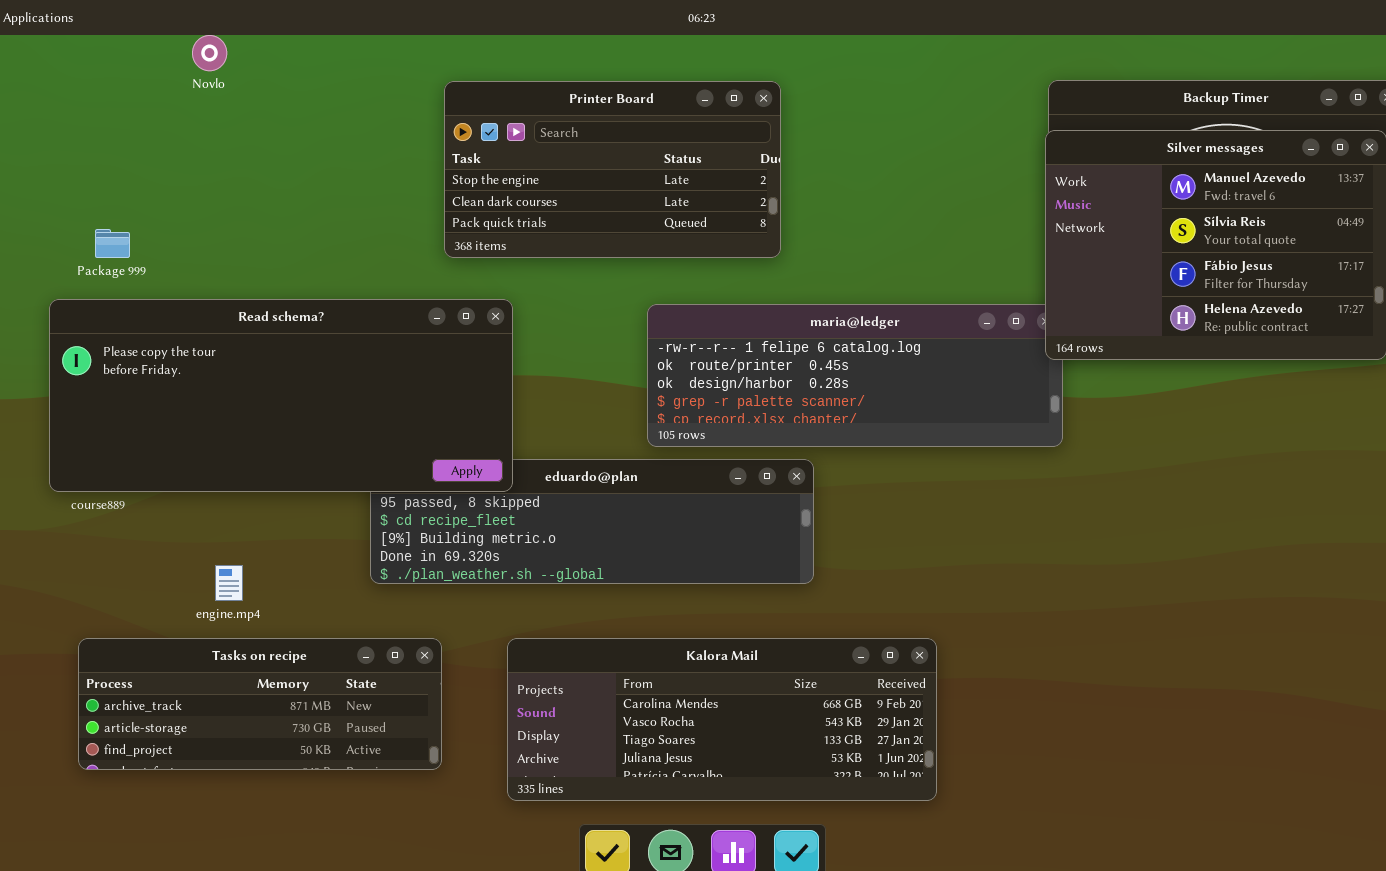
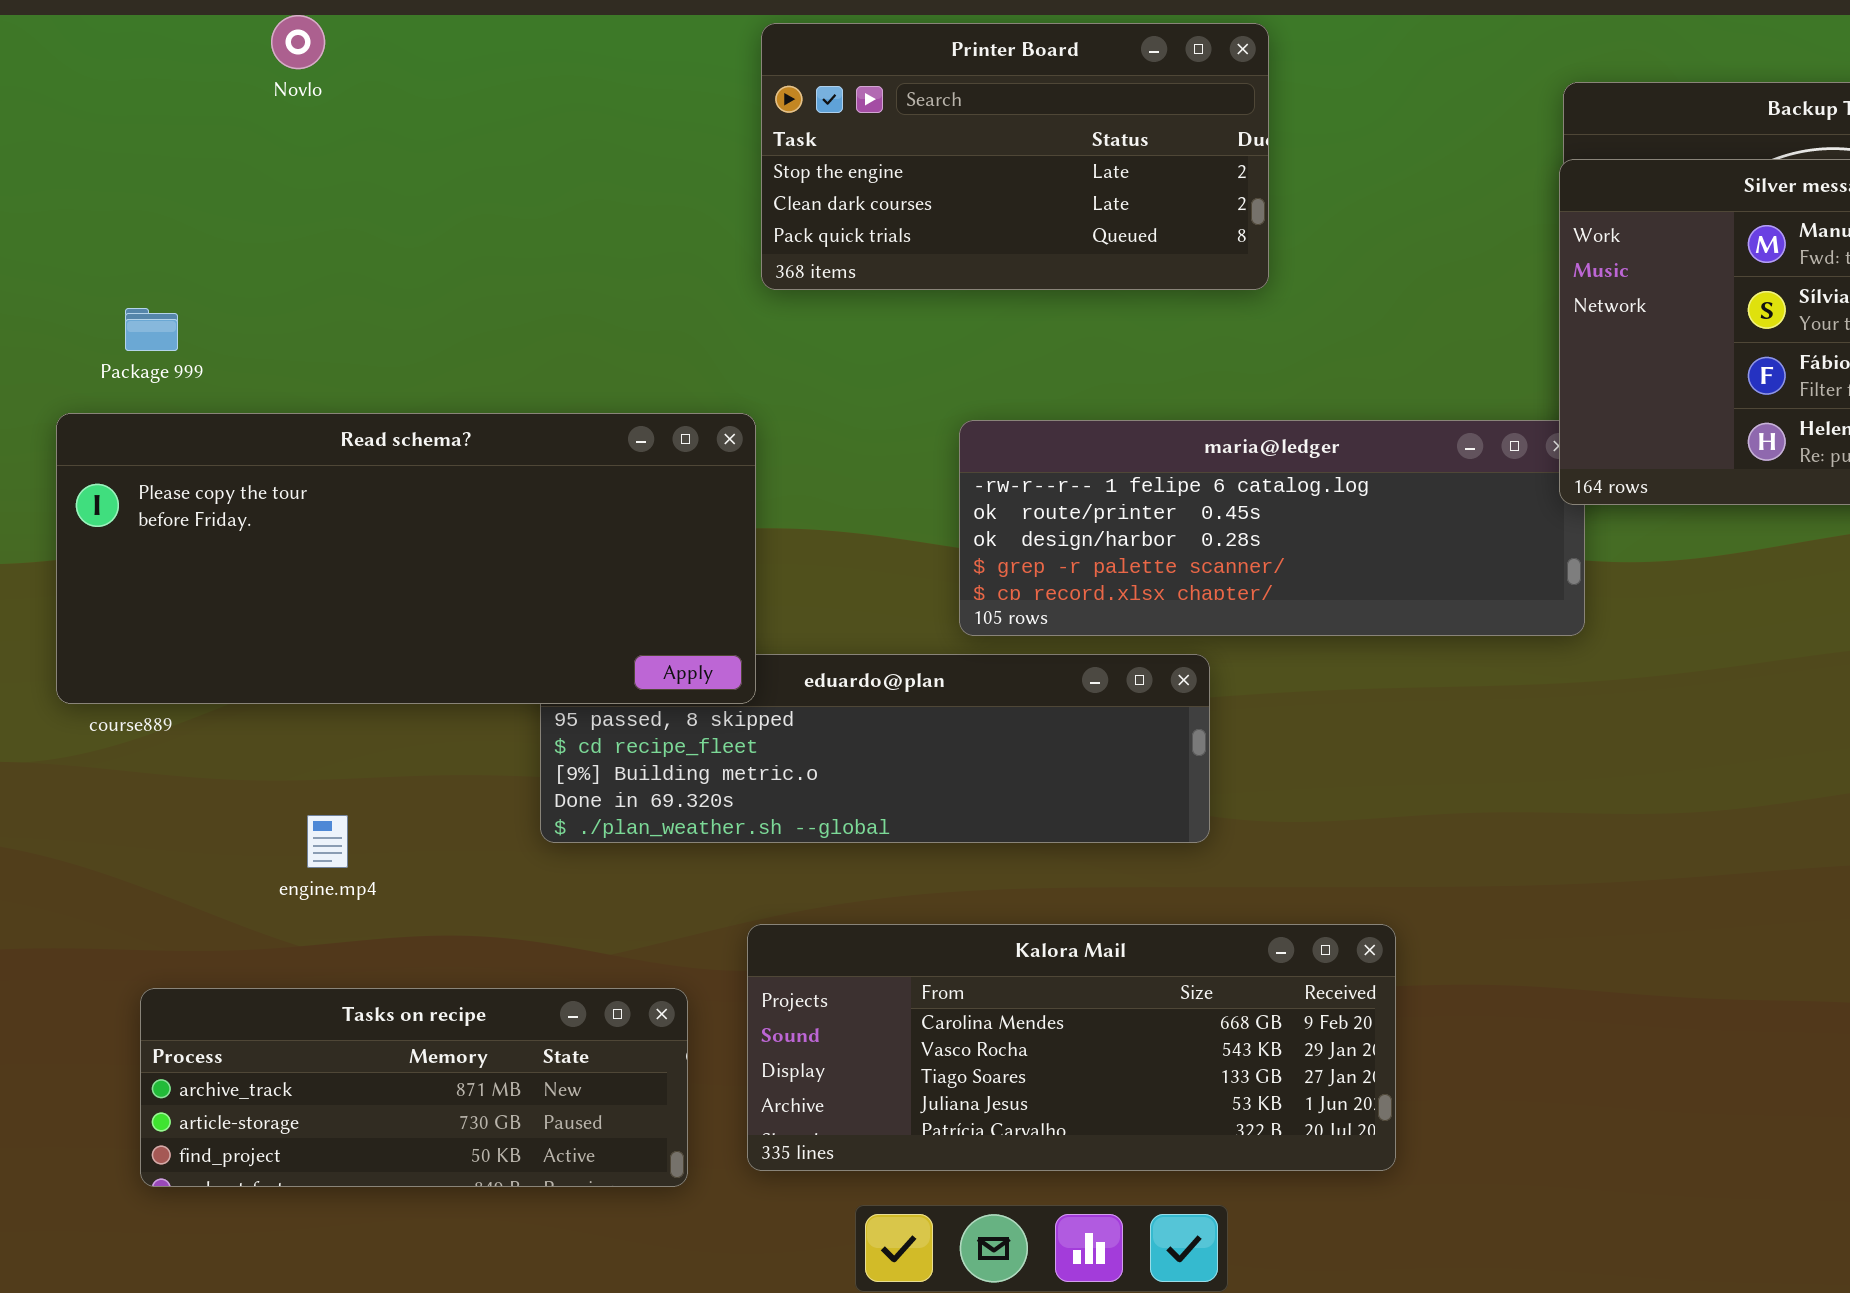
Printer Board: [444,81,781,258] -> [761,23,1269,290], moved
Tasks on recipe: [78,638,442,770] -> [140,988,688,1187], moved

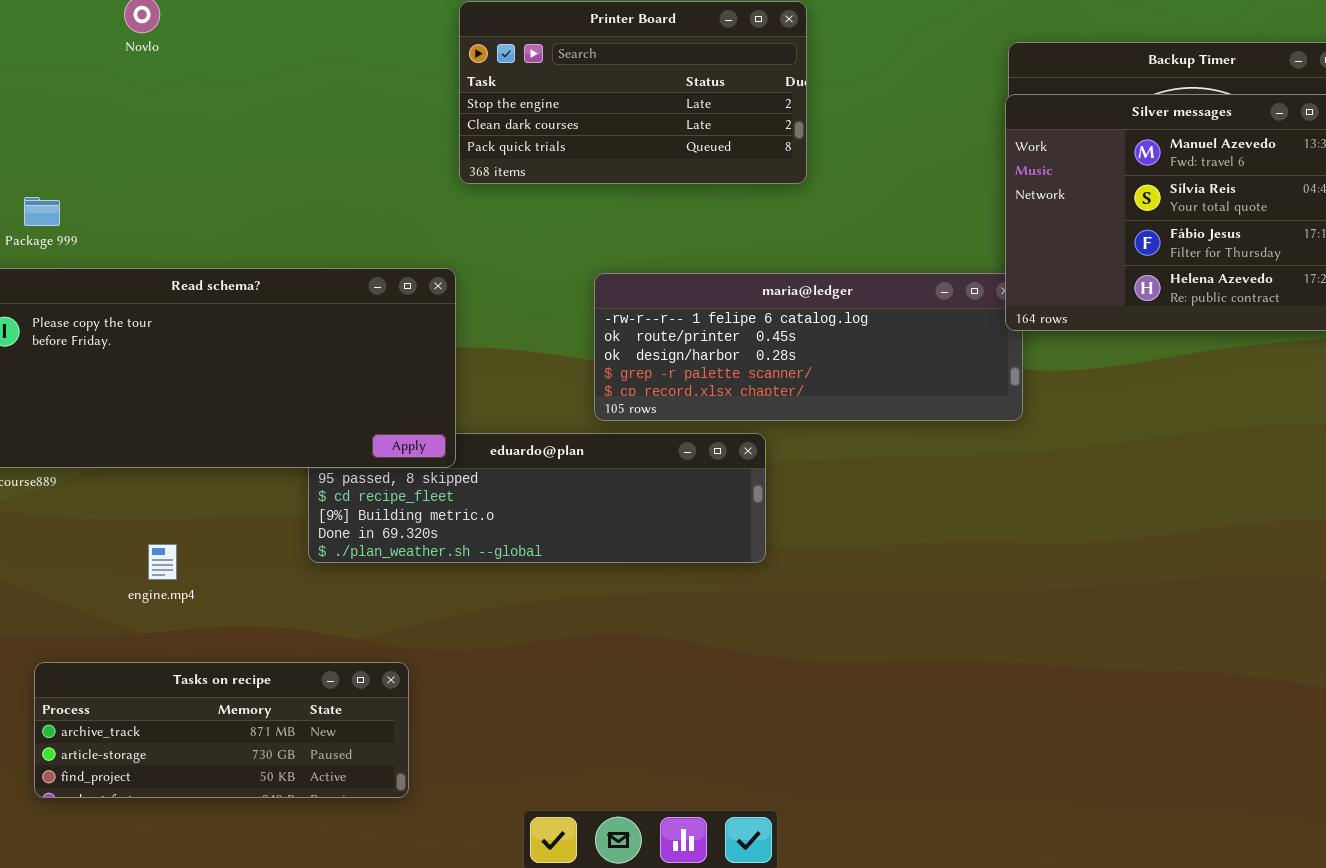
Kalora Mail: [747,924,1396,1171] -> none, closed

